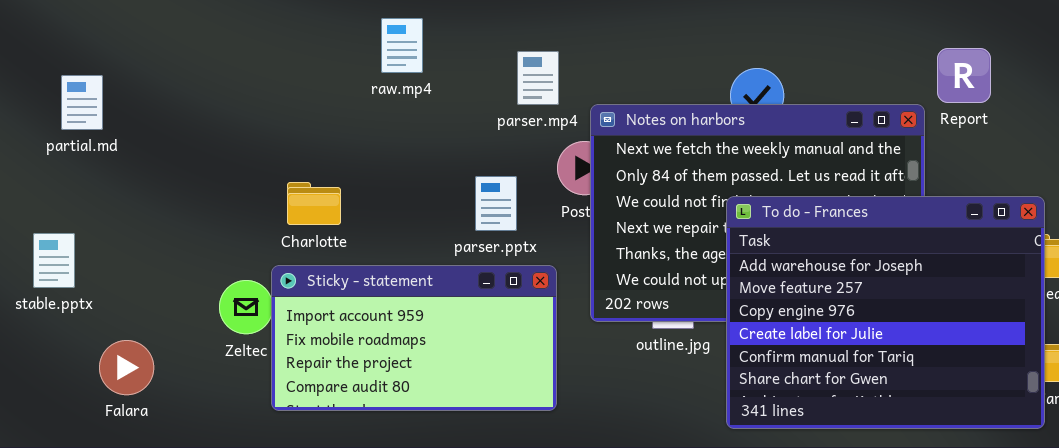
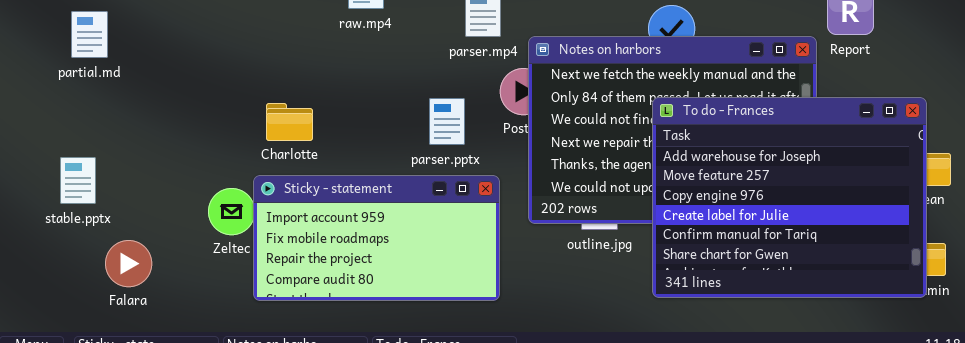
To do - Frances: [726,196,1045,429] -> [652,97,927,298], moved
stable.pptx: [33,233,75,288] -> [60,157,96,204], moved

